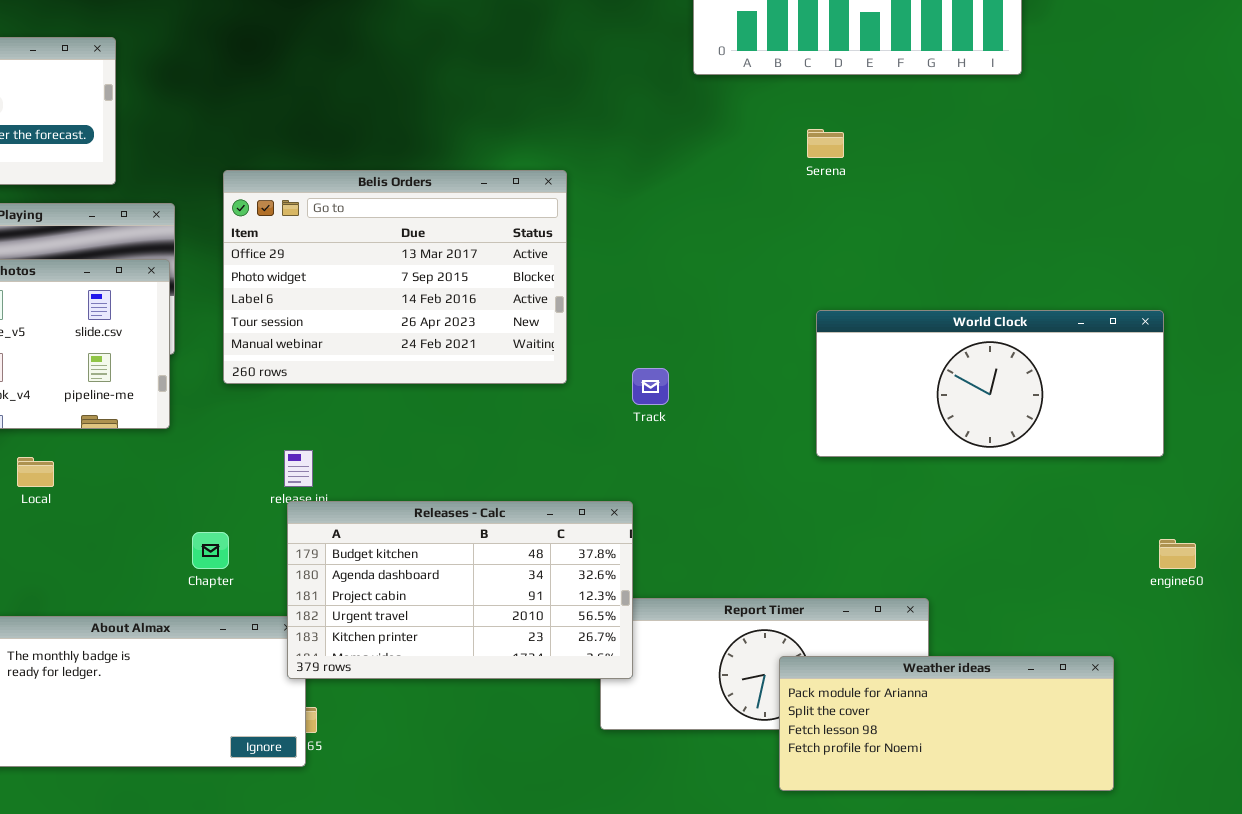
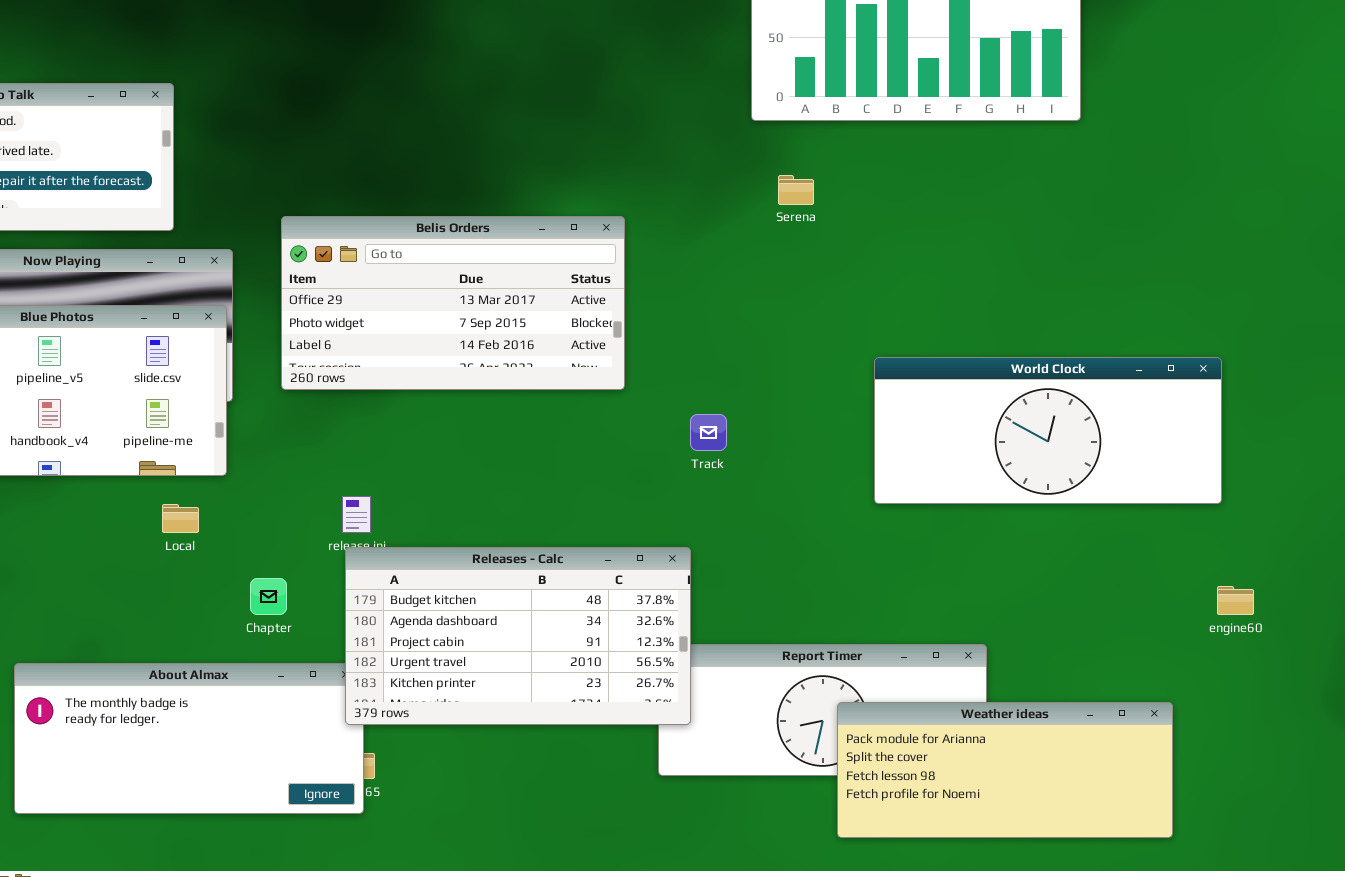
Serena: [807,129,844,158] -> [778,175,814,205], moved
Belis Orders: [223,170,567,384] -> [281,216,625,390], resized
Local: [17,457,54,487] -> [162,504,199,533], moved

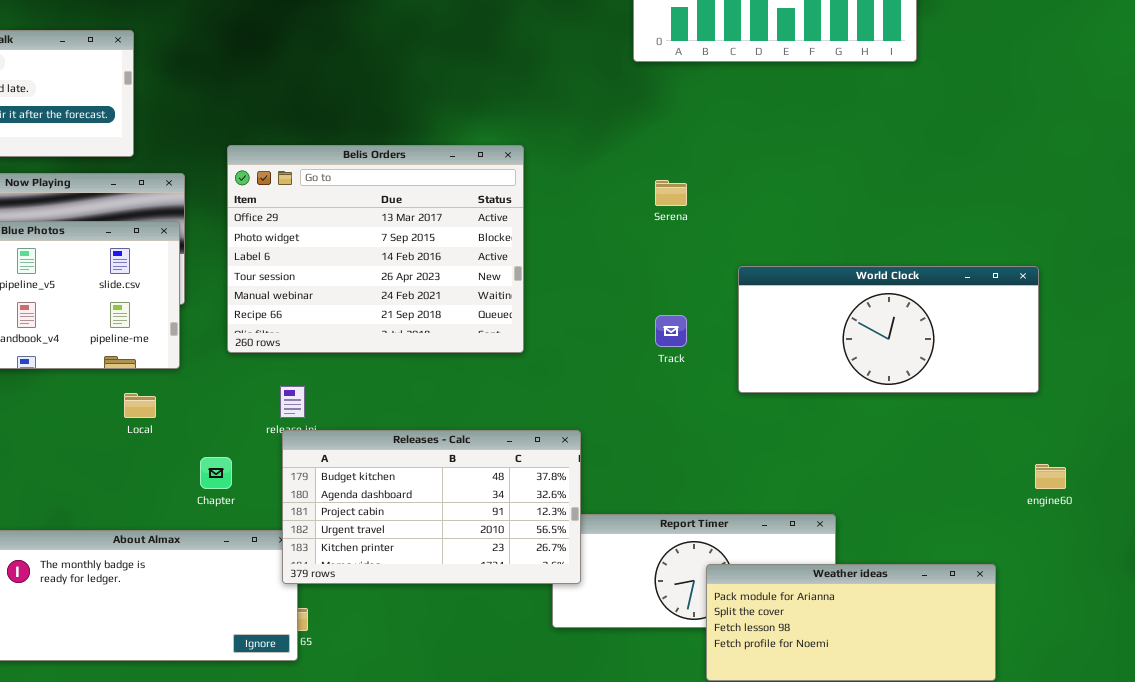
Serena: [778,175,814,205] -> [655,180,687,206], moved
Belis Orders: [281,216,625,390] -> [227,145,524,353], resized
Track: [690,414,727,451] -> [655,315,687,347], moved

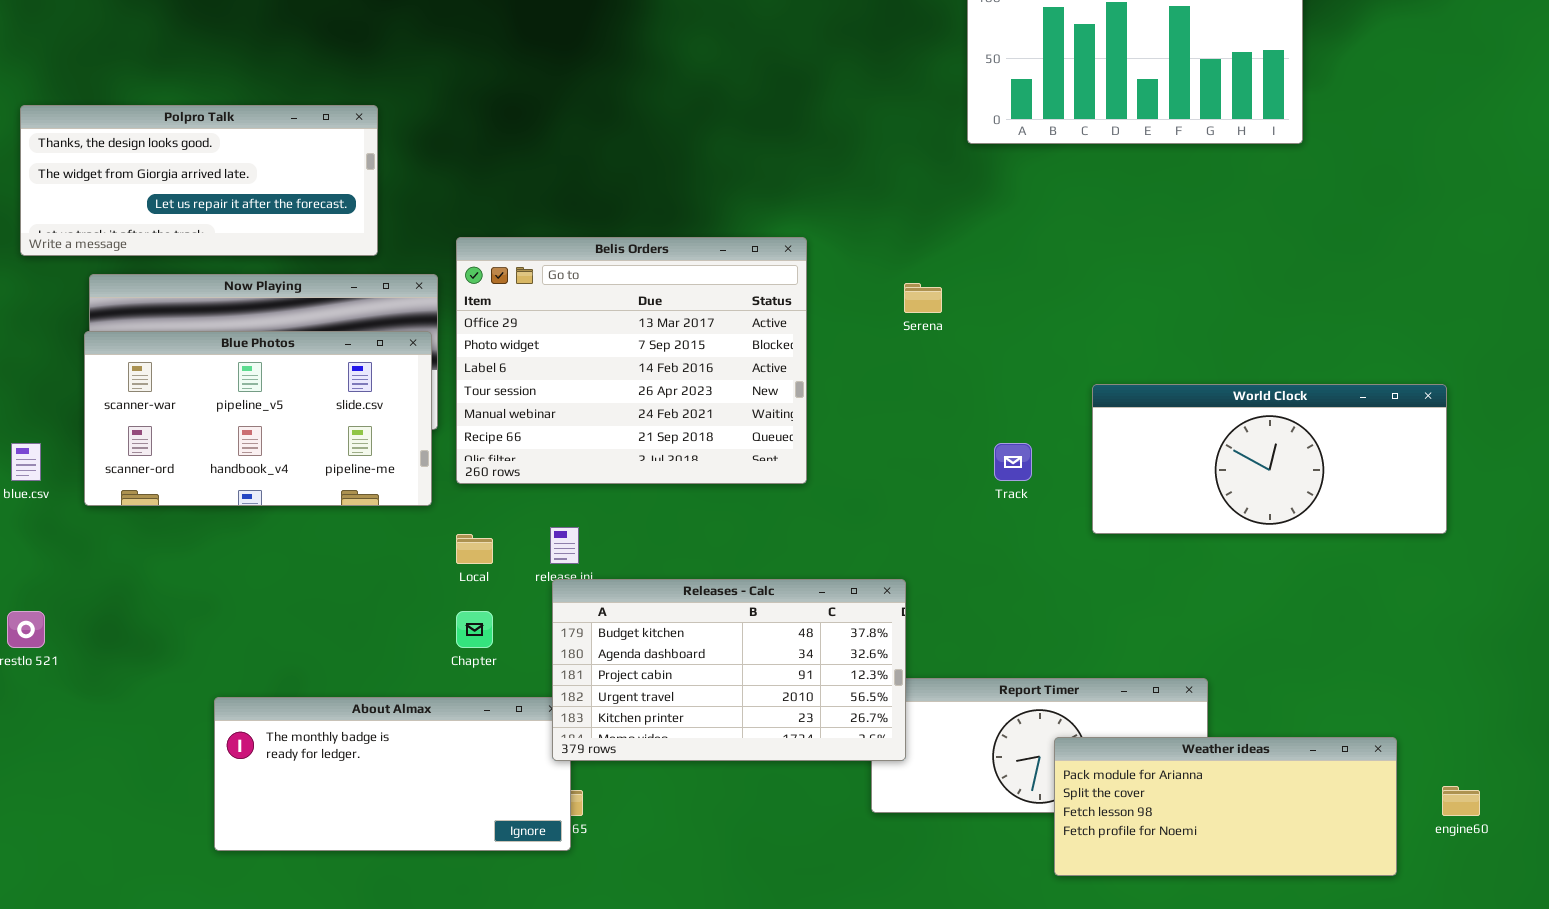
Belis Orders: [227,145,524,353] -> [456,237,807,484], moved
Serena: [655,180,687,206] -> [904,283,942,313], moved
Local: [124,393,156,418] -> [456,534,493,564], moved
engine60: [1035,464,1066,489] -> [1442,786,1480,816], moved

